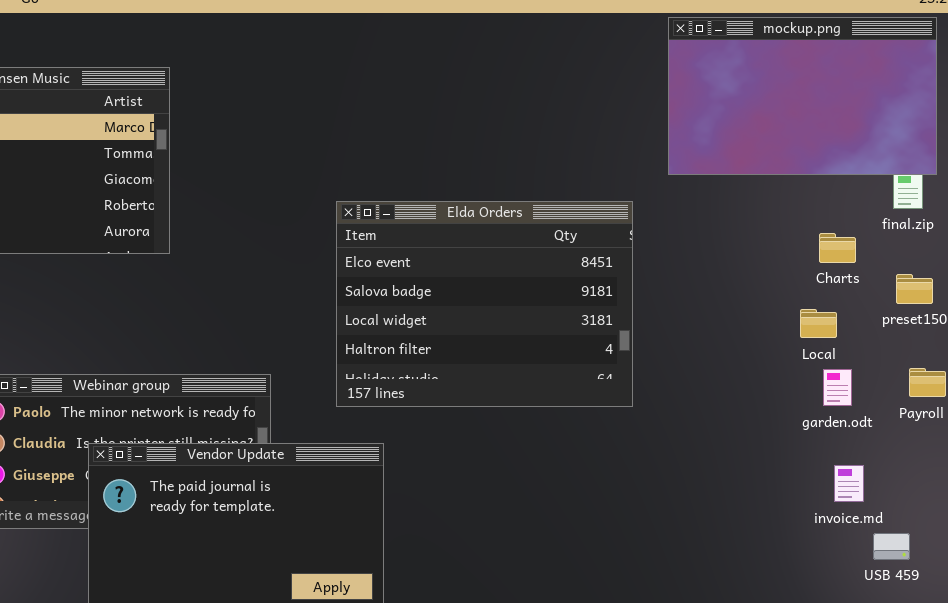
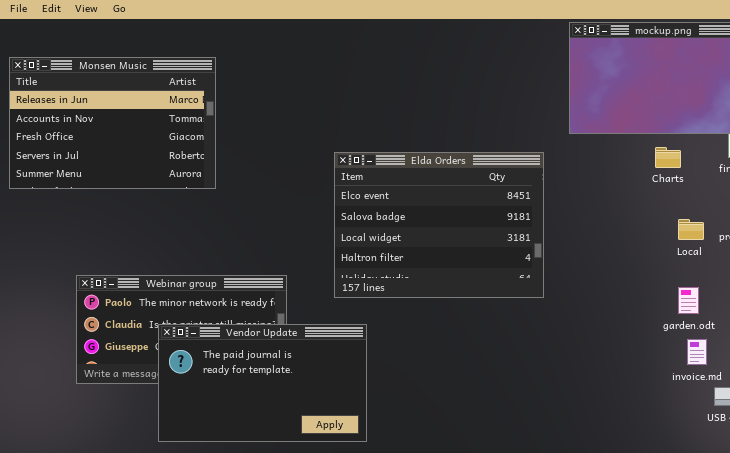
Charts: [819,233,856,263] -> [655,147,681,168], moved
Local: [800,309,837,338] -> [678,219,704,240], moved
garden.odt: [823,369,852,406] -> [678,287,699,314], moved

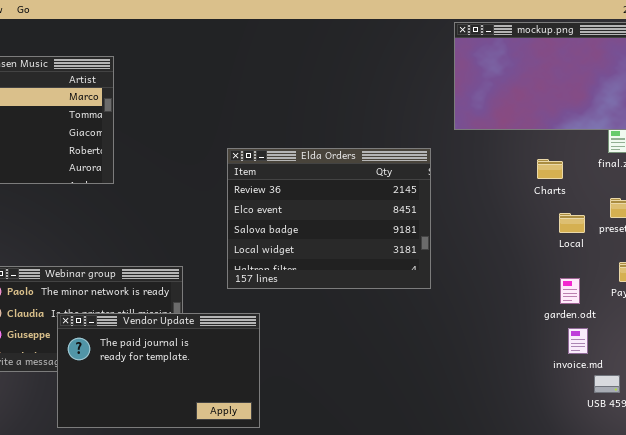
Charts: [655,147,681,168] -> [537,159,563,179], moved
Elda Orders: [334,152,544,298] -> [227,148,431,289], scrolled up 1 row

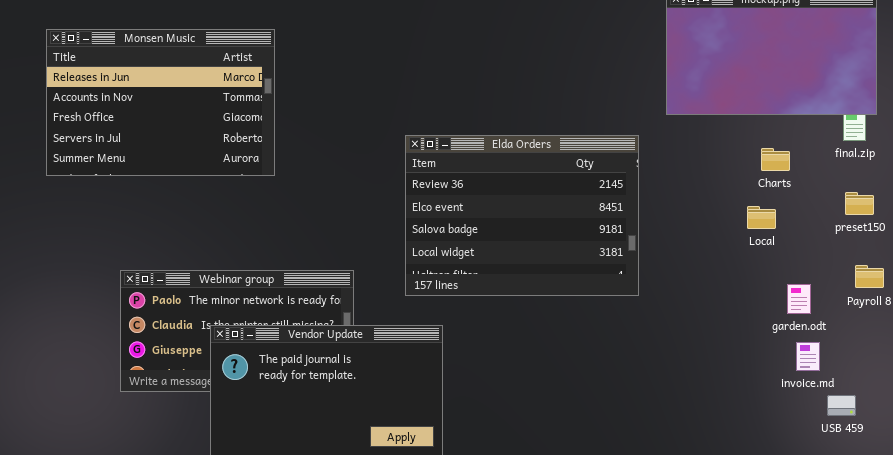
Local: [559,213,585,233] -> [747,206,776,229], moved

